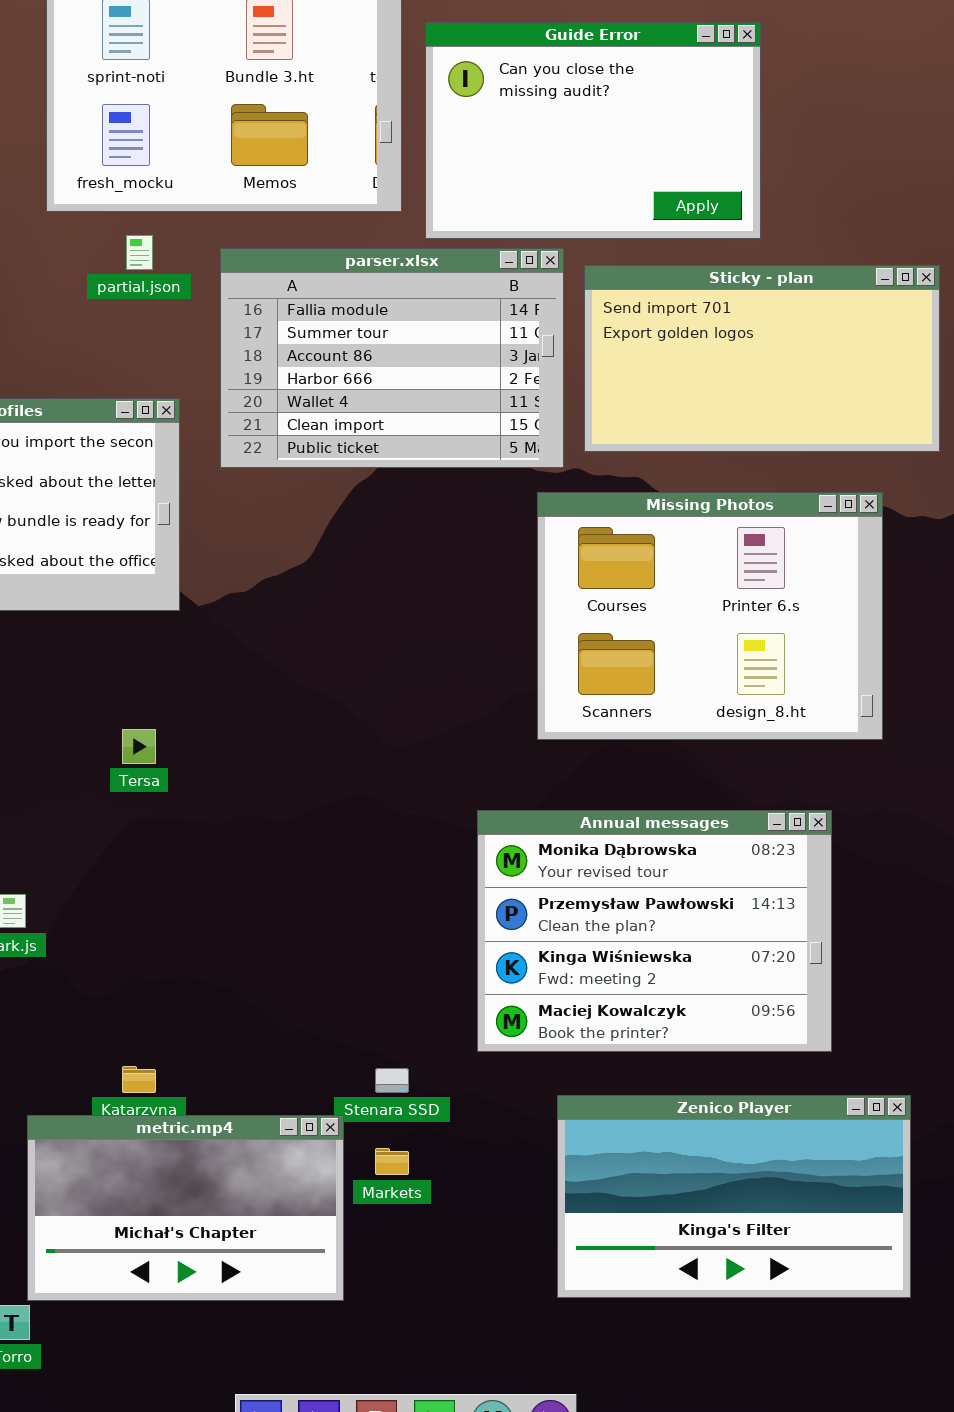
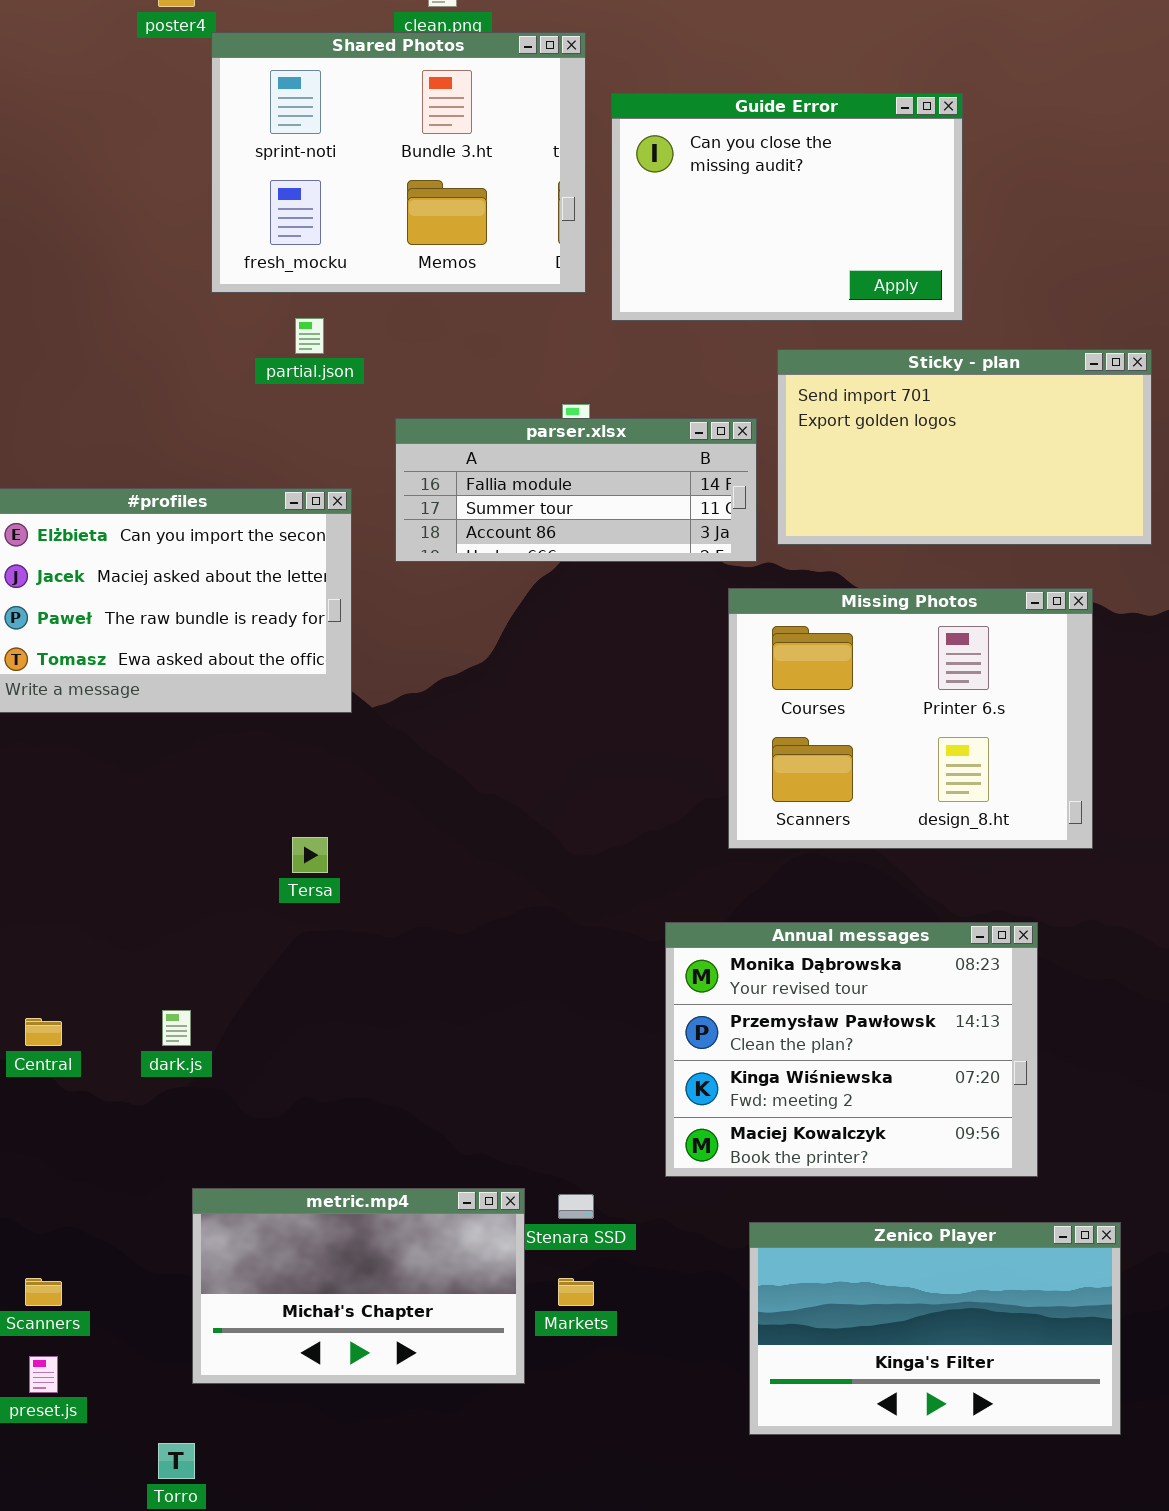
parser.xlsx: [220,248,564,468] -> [395,418,757,562], resized
metric.mp4: [27,1115,344,1301] -> [192,1188,525,1384], moved

